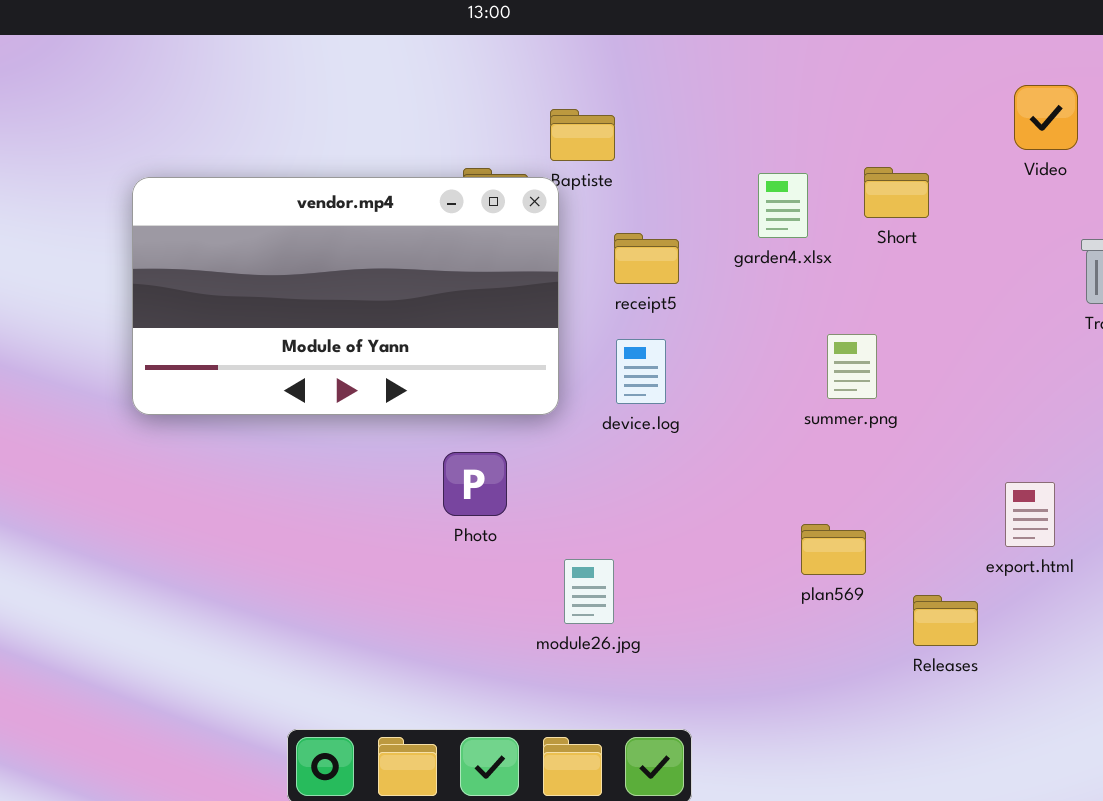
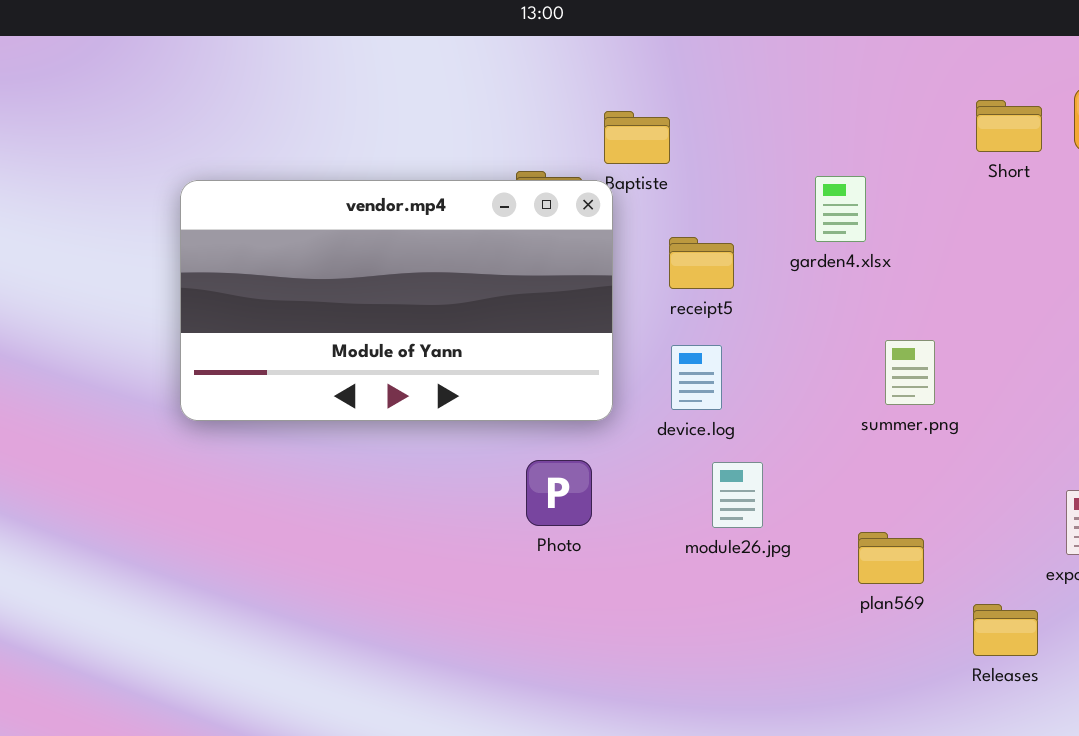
Short: [864,167,929,218] -> [976,100,1042,152], moved
Photo: [443,452,507,516] -> [526,460,592,526], moved
module26.jpg: [564,559,614,624] -> [712,462,763,528], moved

